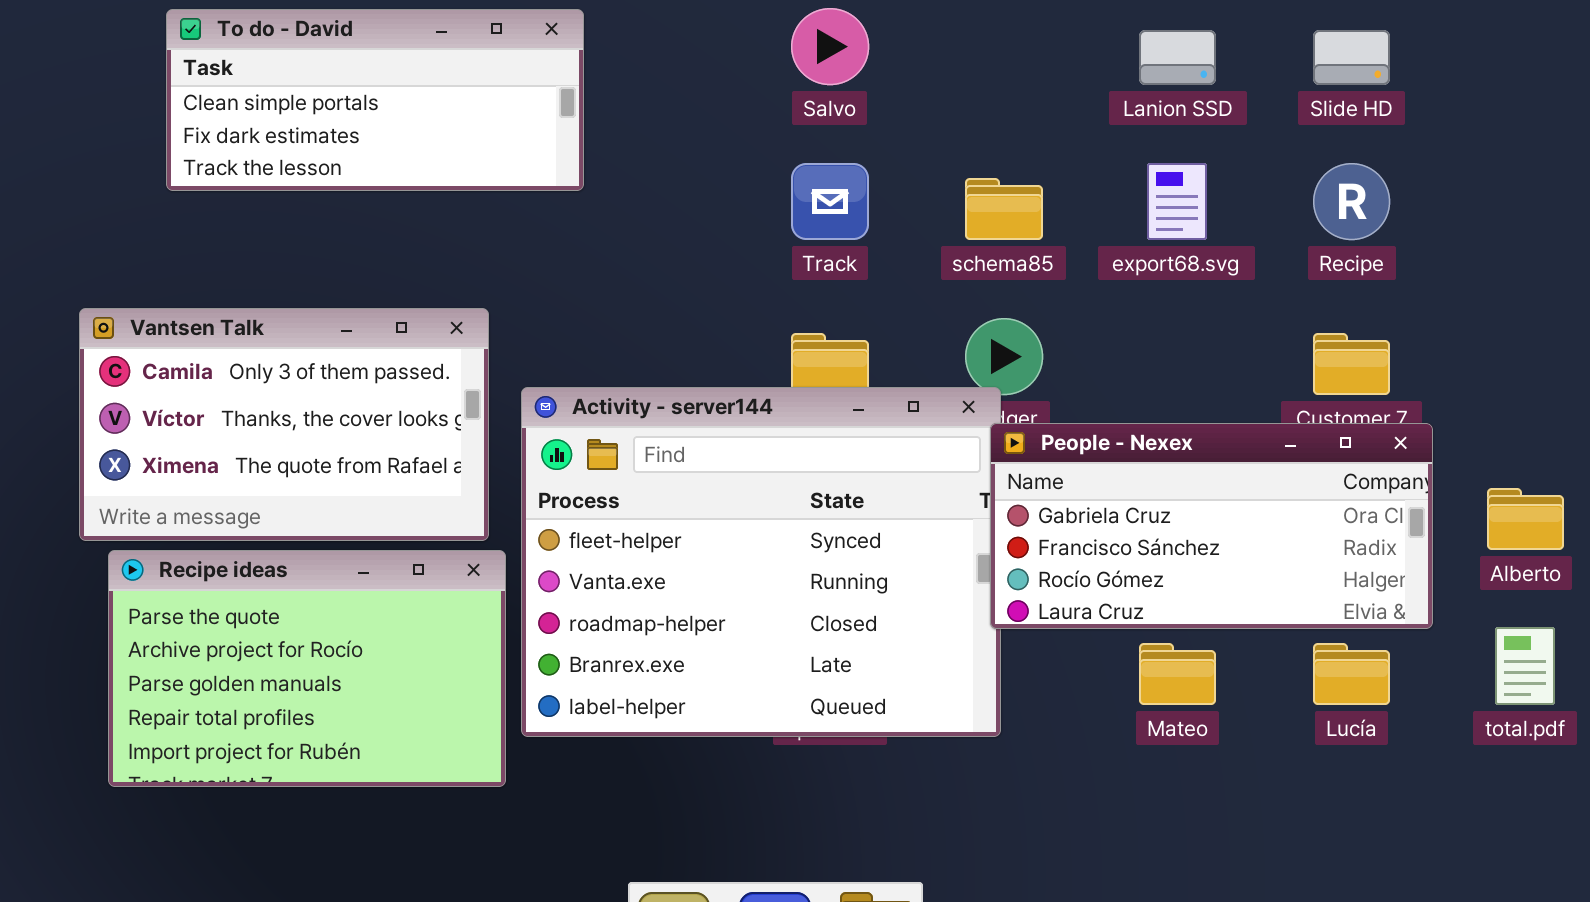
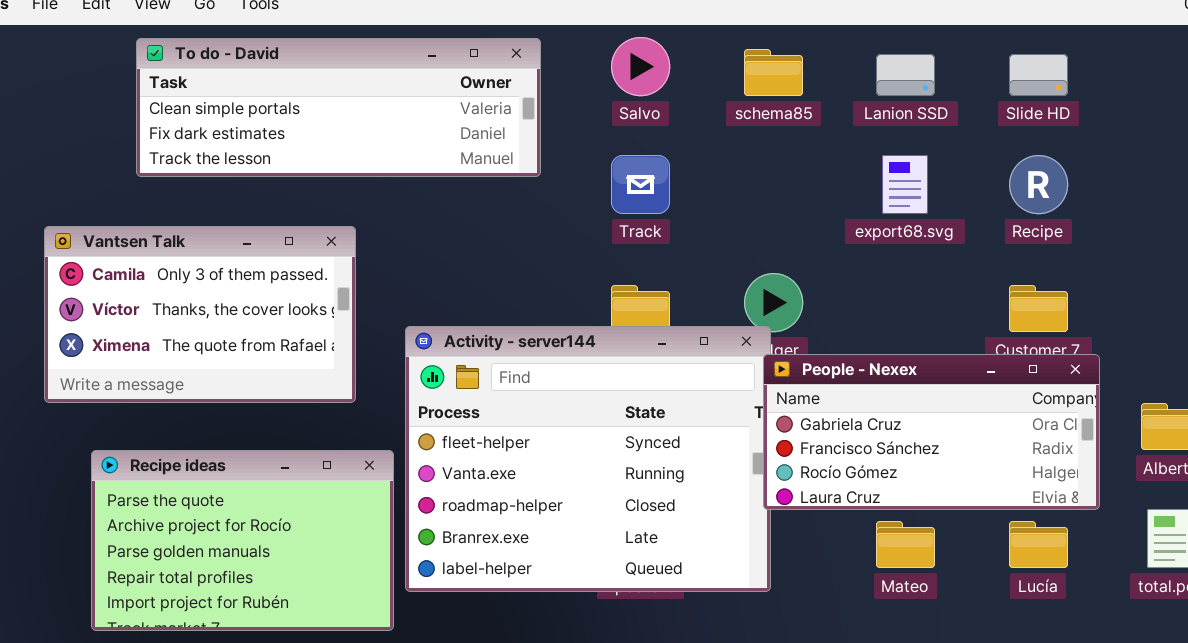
To do - David: [166,9,584,191] -> [136,38,541,177], resized
schema85: [965,178,1043,240] -> [744,49,803,96], moved
Vantsen Talk: [79,308,489,541] -> [44,226,356,403], moved

